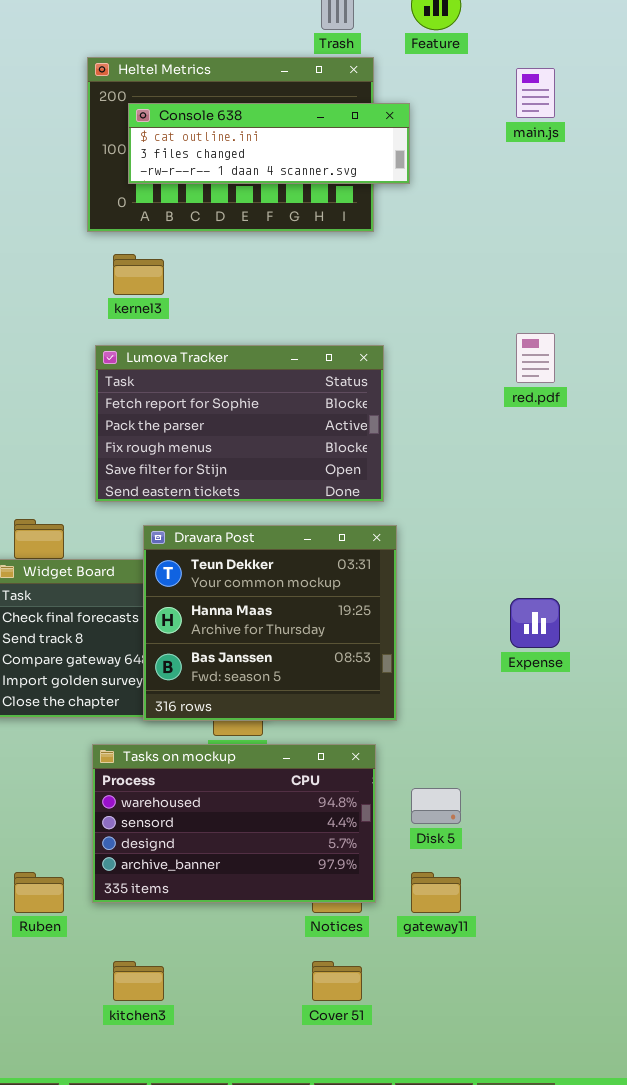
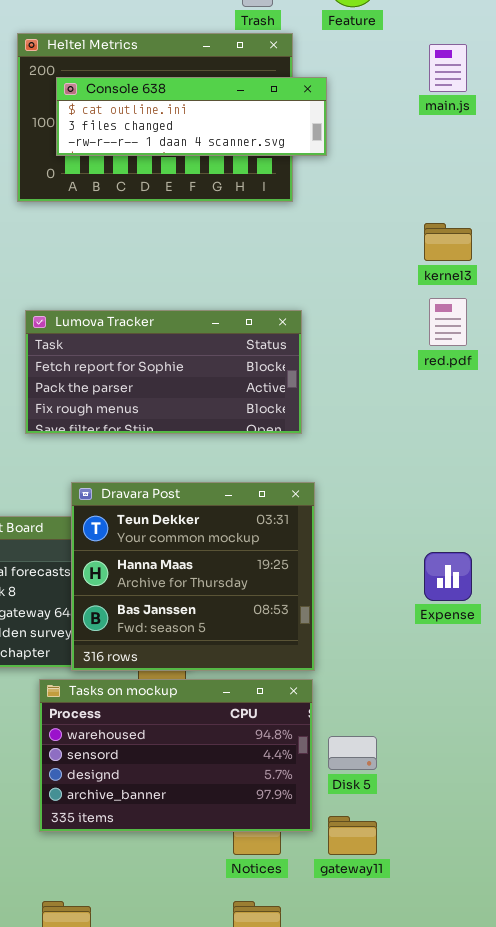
kernel3: [113,254,164,295] -> [424,223,472,261], moved
Lumova Tracker: [95,345,384,502] -> [25,310,302,434], resized
Tasks on mockup: [92,744,376,903] -> [39,679,313,832], moved

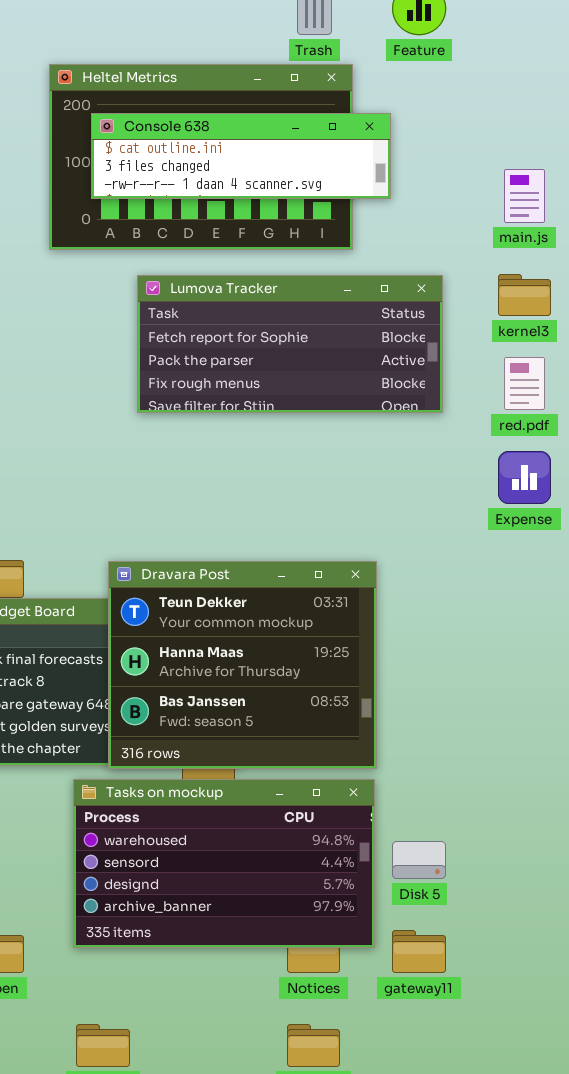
main.js: [429,44,467,92] -> [504,169,545,223], moved
Lumova Tracker: [25,310,302,434] -> [137,275,443,413], moved
Expense: [424,552,472,601] -> [498,451,551,504], moved

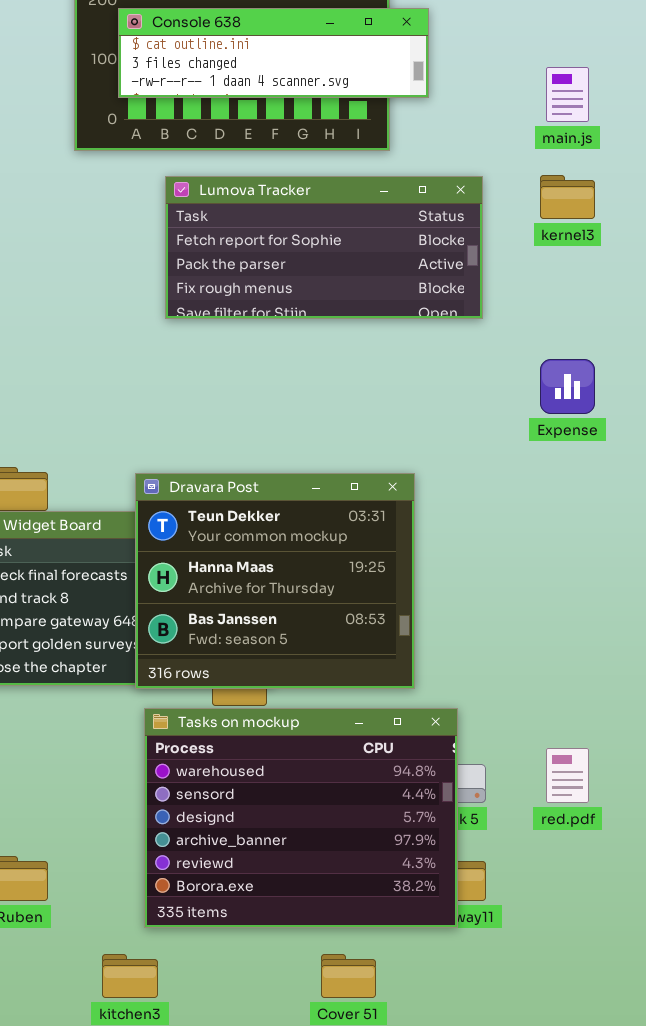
red.pdf: [504,357,545,410] -> [546,748,589,803], moved
Tasks on mockup: [73,779,375,948] -> [144,708,458,928], moved, resized

